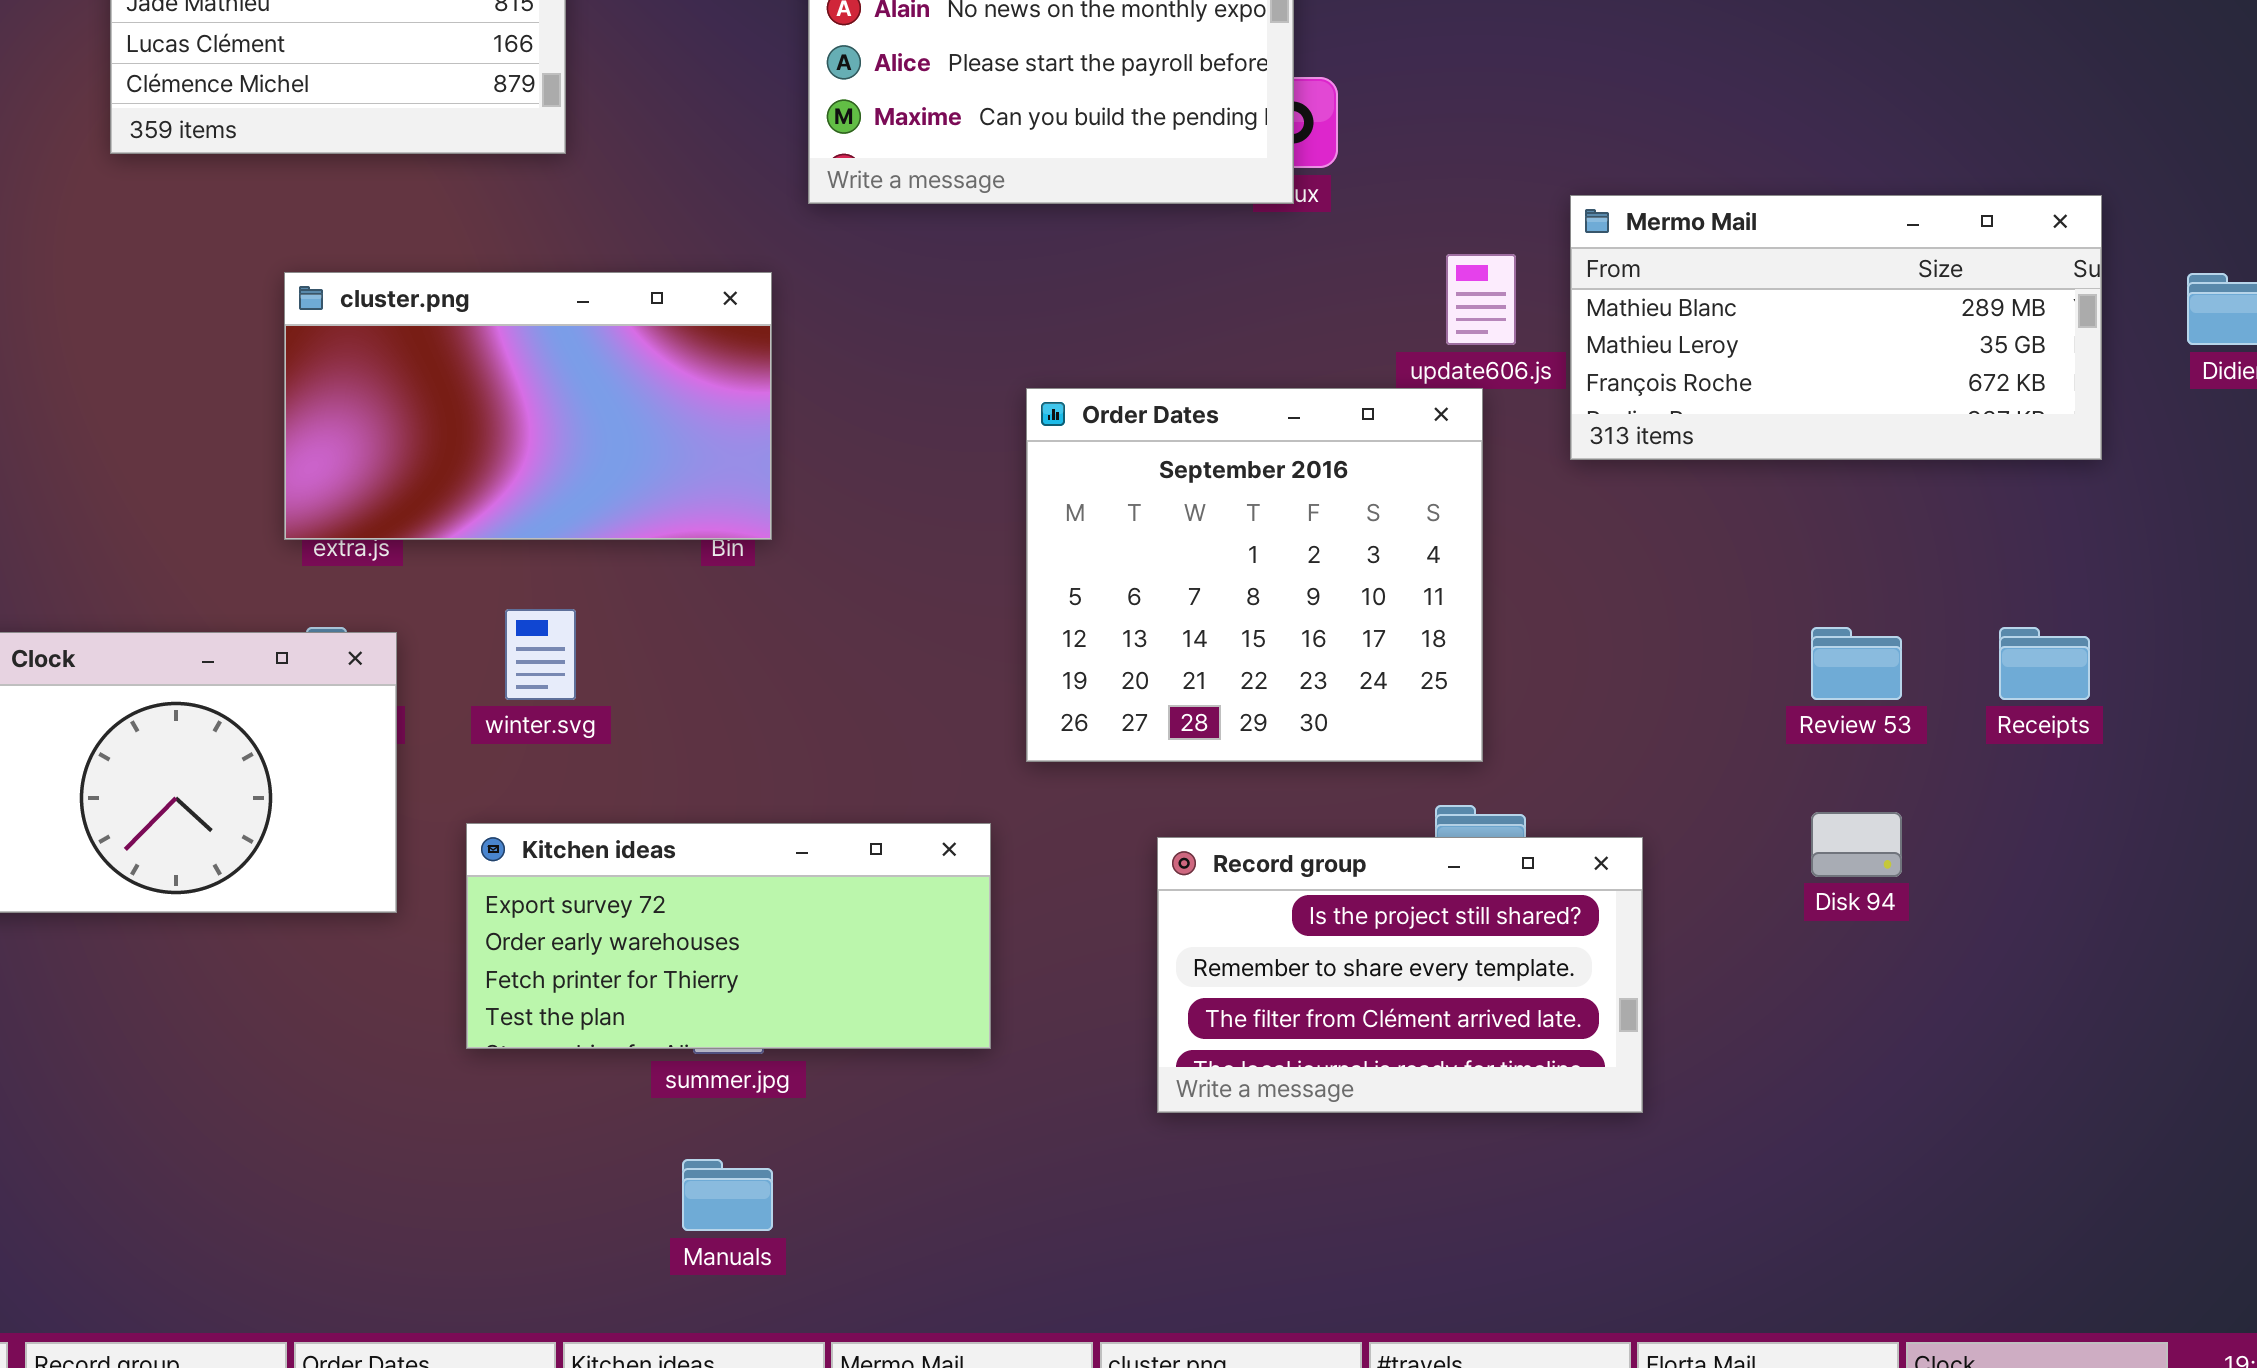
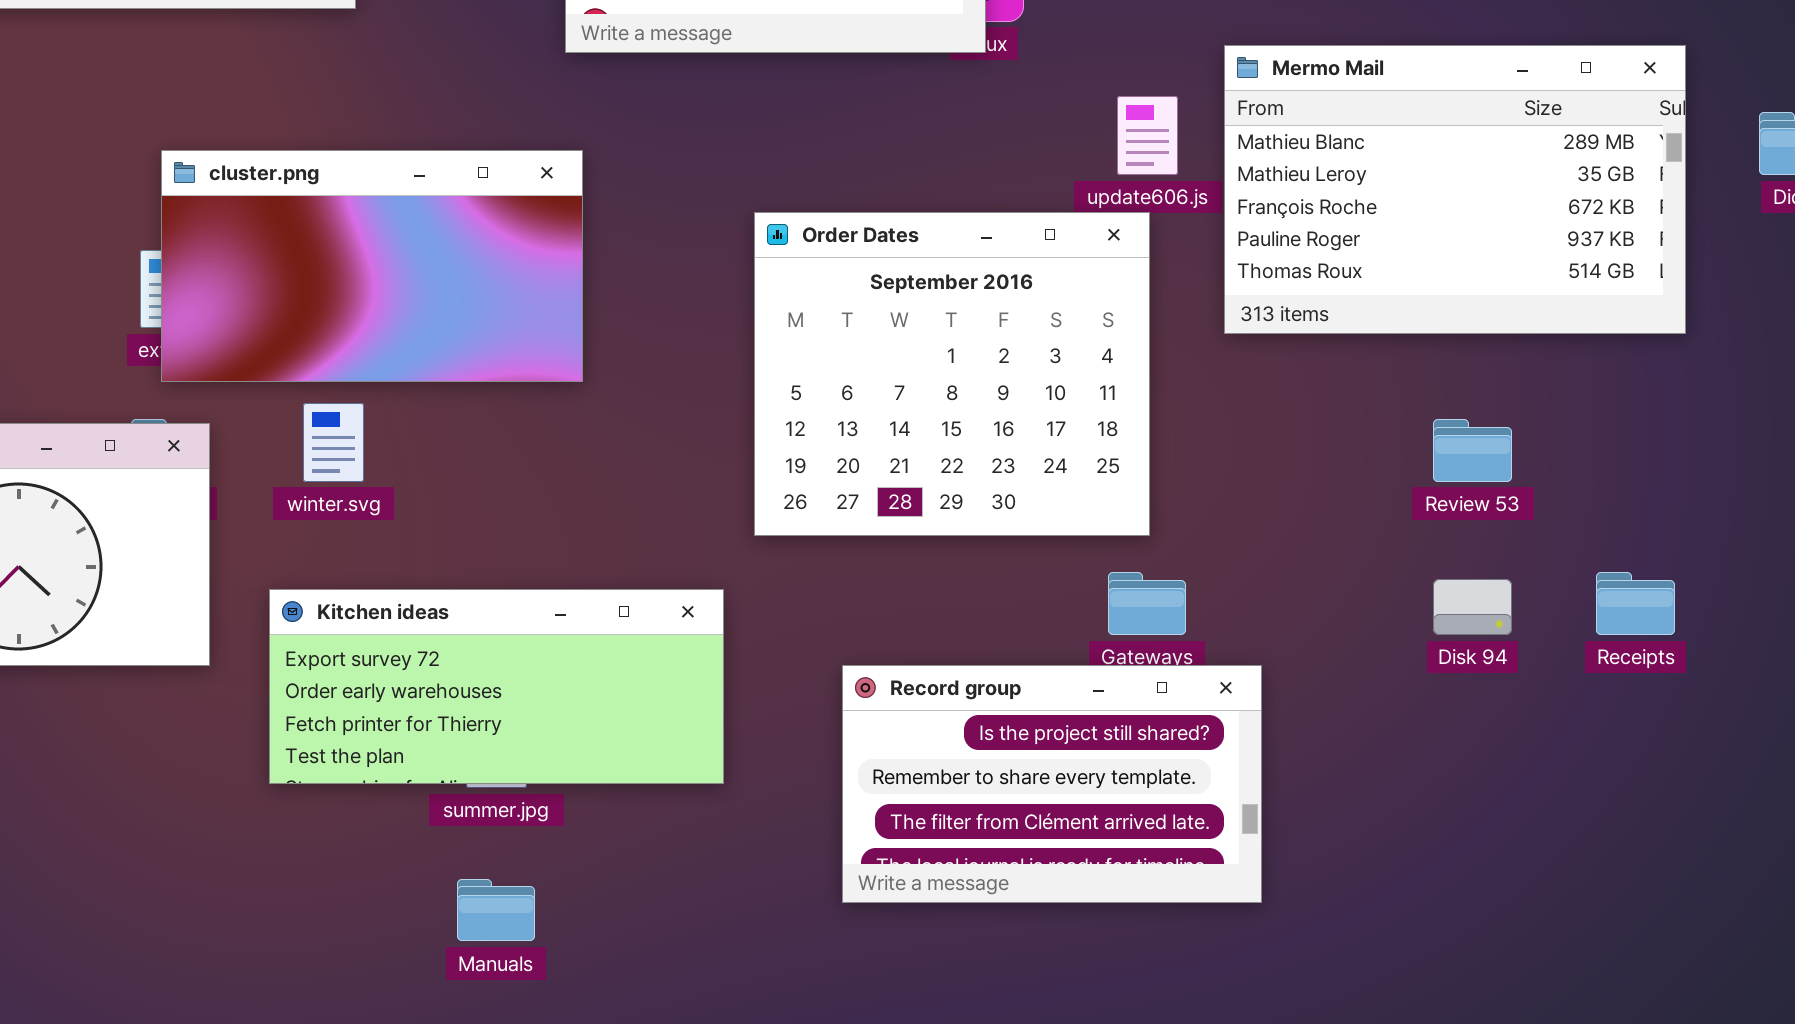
Mermo Mail: [1570,195,2102,460] -> [1224,45,1686,334], resized
cluster.png: [284,272,772,540] -> [161,150,583,382], moved
Receipts: [1999,627,2090,700] -> [1596,572,1675,635], moved
Record group: [1157,837,1643,1113] -> [842,665,1262,903], moved

